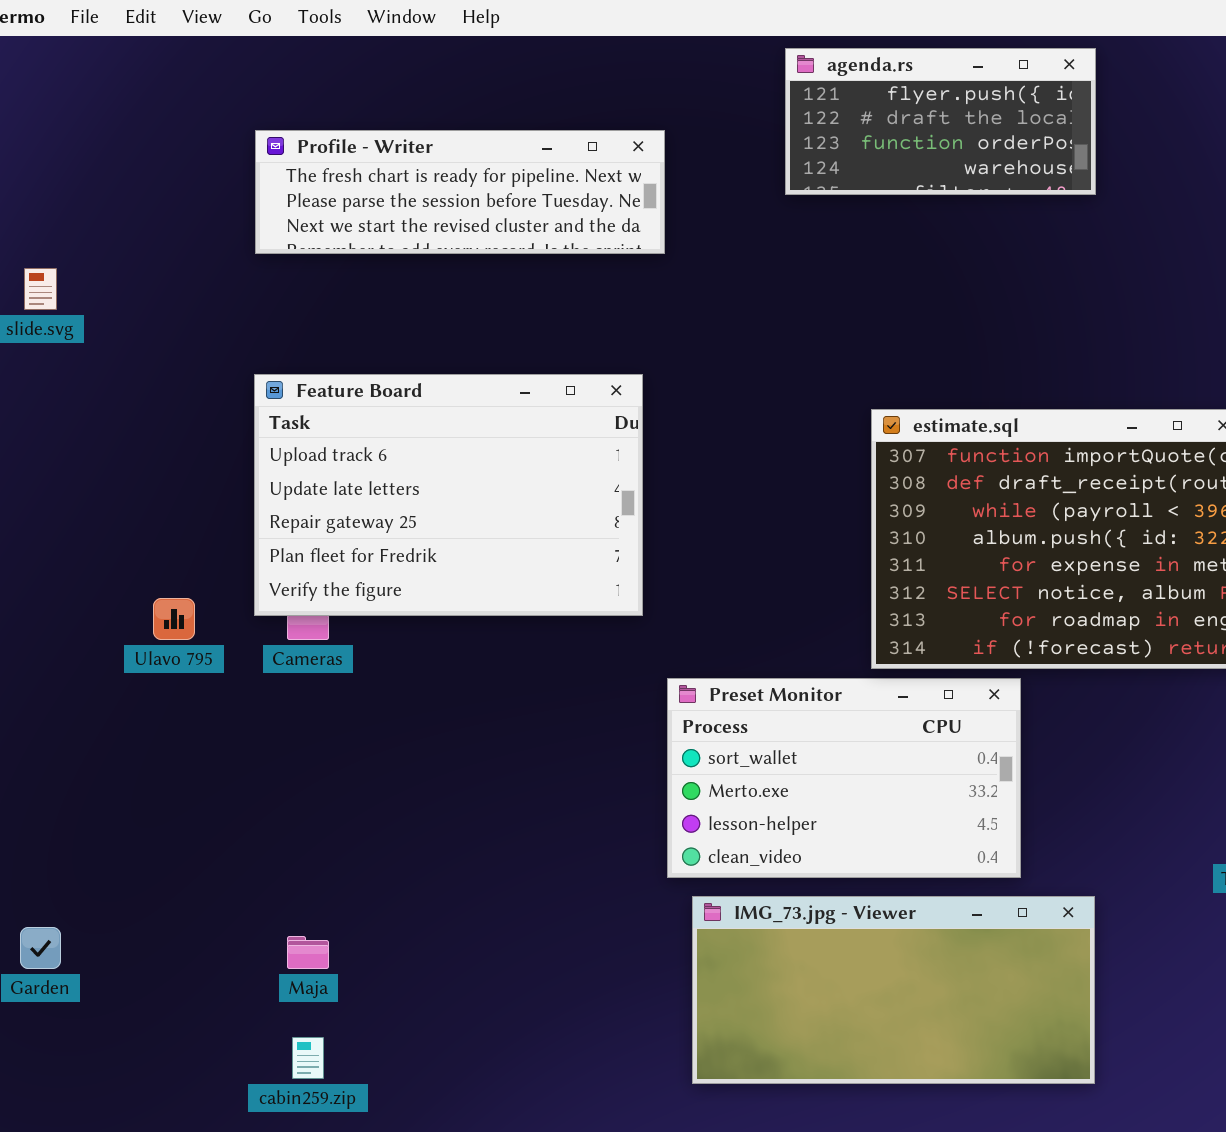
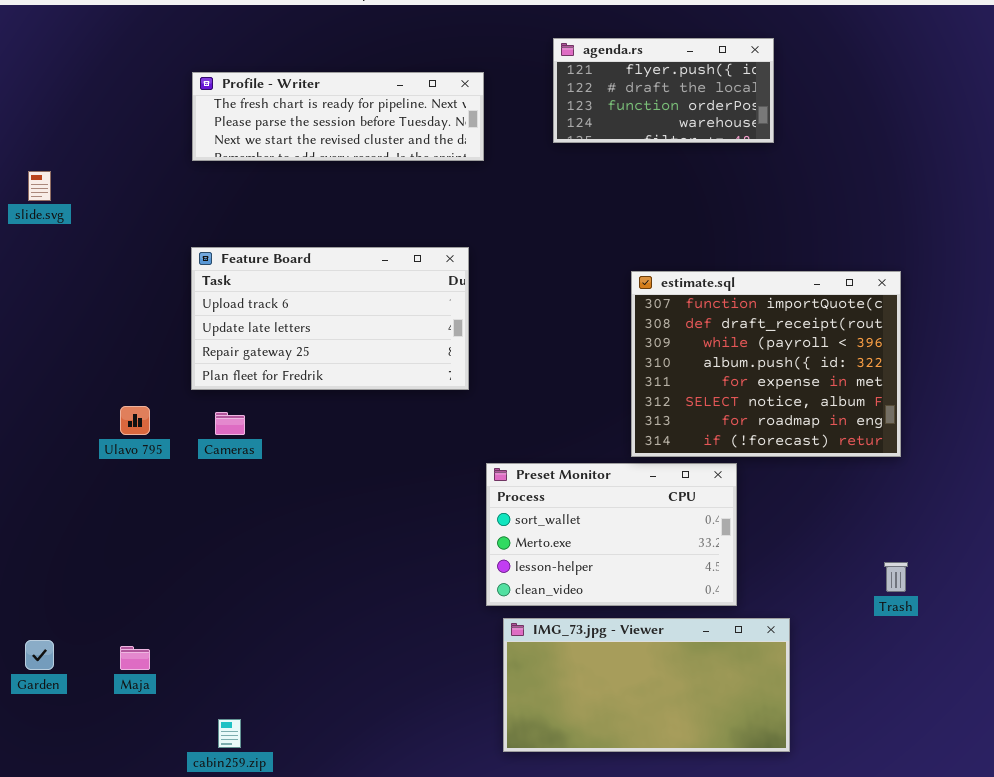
agenda.rs: [785,48,1096,195] -> [553,38,774,143], moved
Feature Board: [254,374,643,616] -> [191,247,469,390], resized
Maja: [287,936,329,969] -> [120,646,150,670], moved

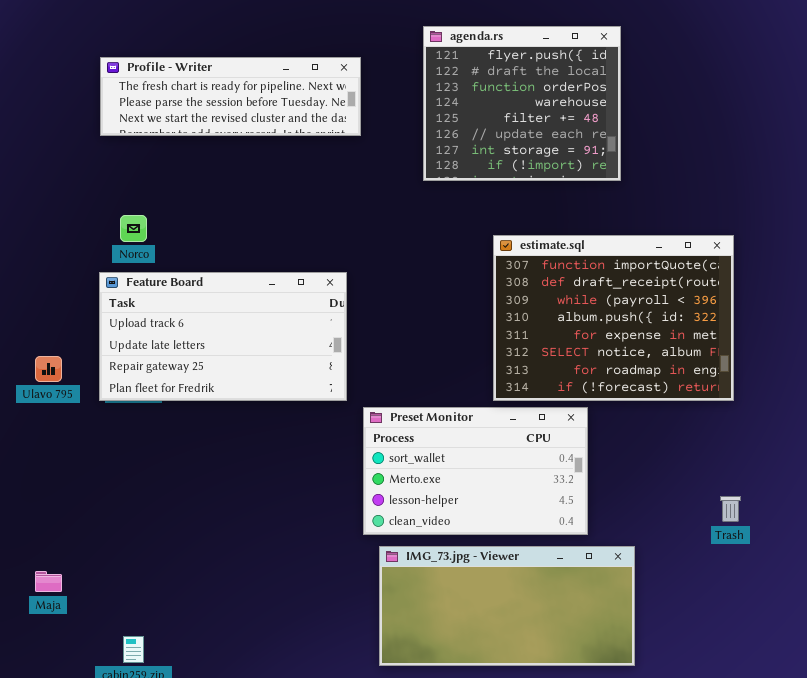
agenda.rs: [553,38,774,143] -> [423,26,621,181], resized
Feature Board: [191,247,469,390] -> [99,272,347,401], moved

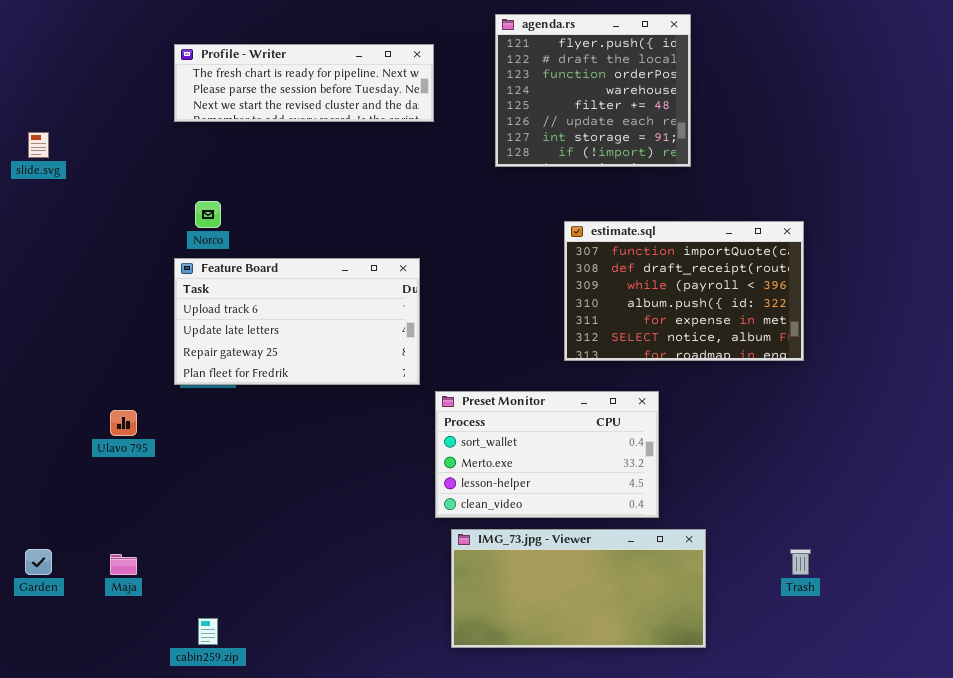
estimate.sql: [493,235,734,401] -> [564,221,804,361], resized
Ulavo 795: [35,356,62,382] -> [110,410,137,436], moved
Trash: [720,496,741,522] -> [790,549,811,575], moved

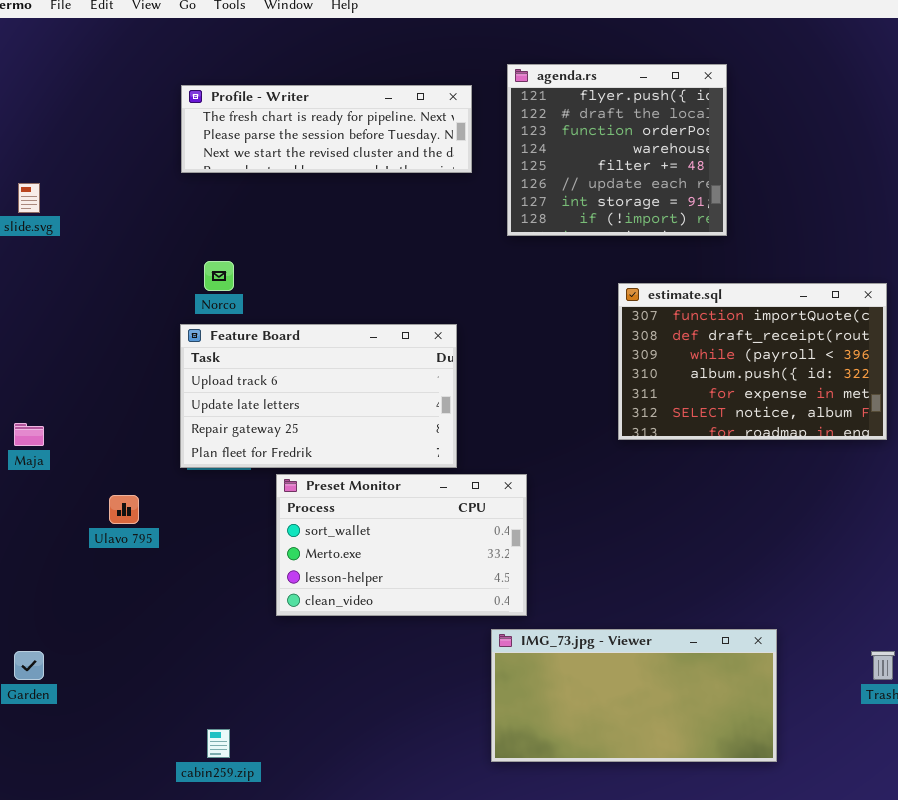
agenda.rs: [495,14,691,167] -> [507,64,727,236], moved
Preset Monitor: [435,391,659,518] -> [276,474,527,616], moved
Maja: [110,554,137,575] -> [14,423,44,446], moved

